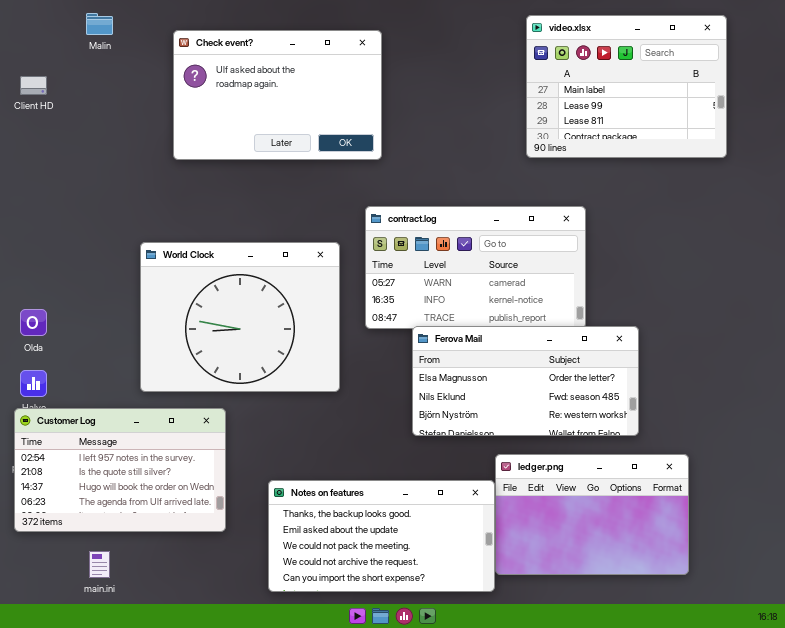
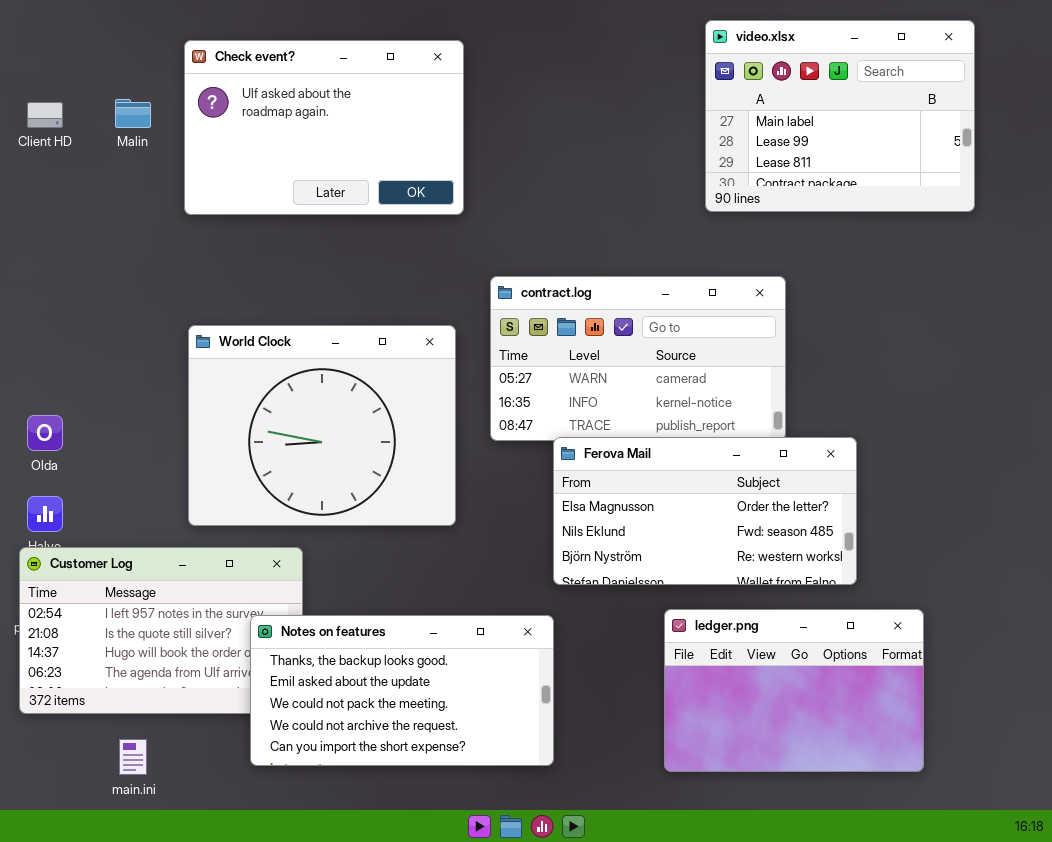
Malin: [86,13,113,35] -> [115,99,151,128], moved
Check event?: [173,30,382,160] -> [184,40,464,215], moved
Notes on features: [268,480,495,592] -> [250,615,554,766], moved

